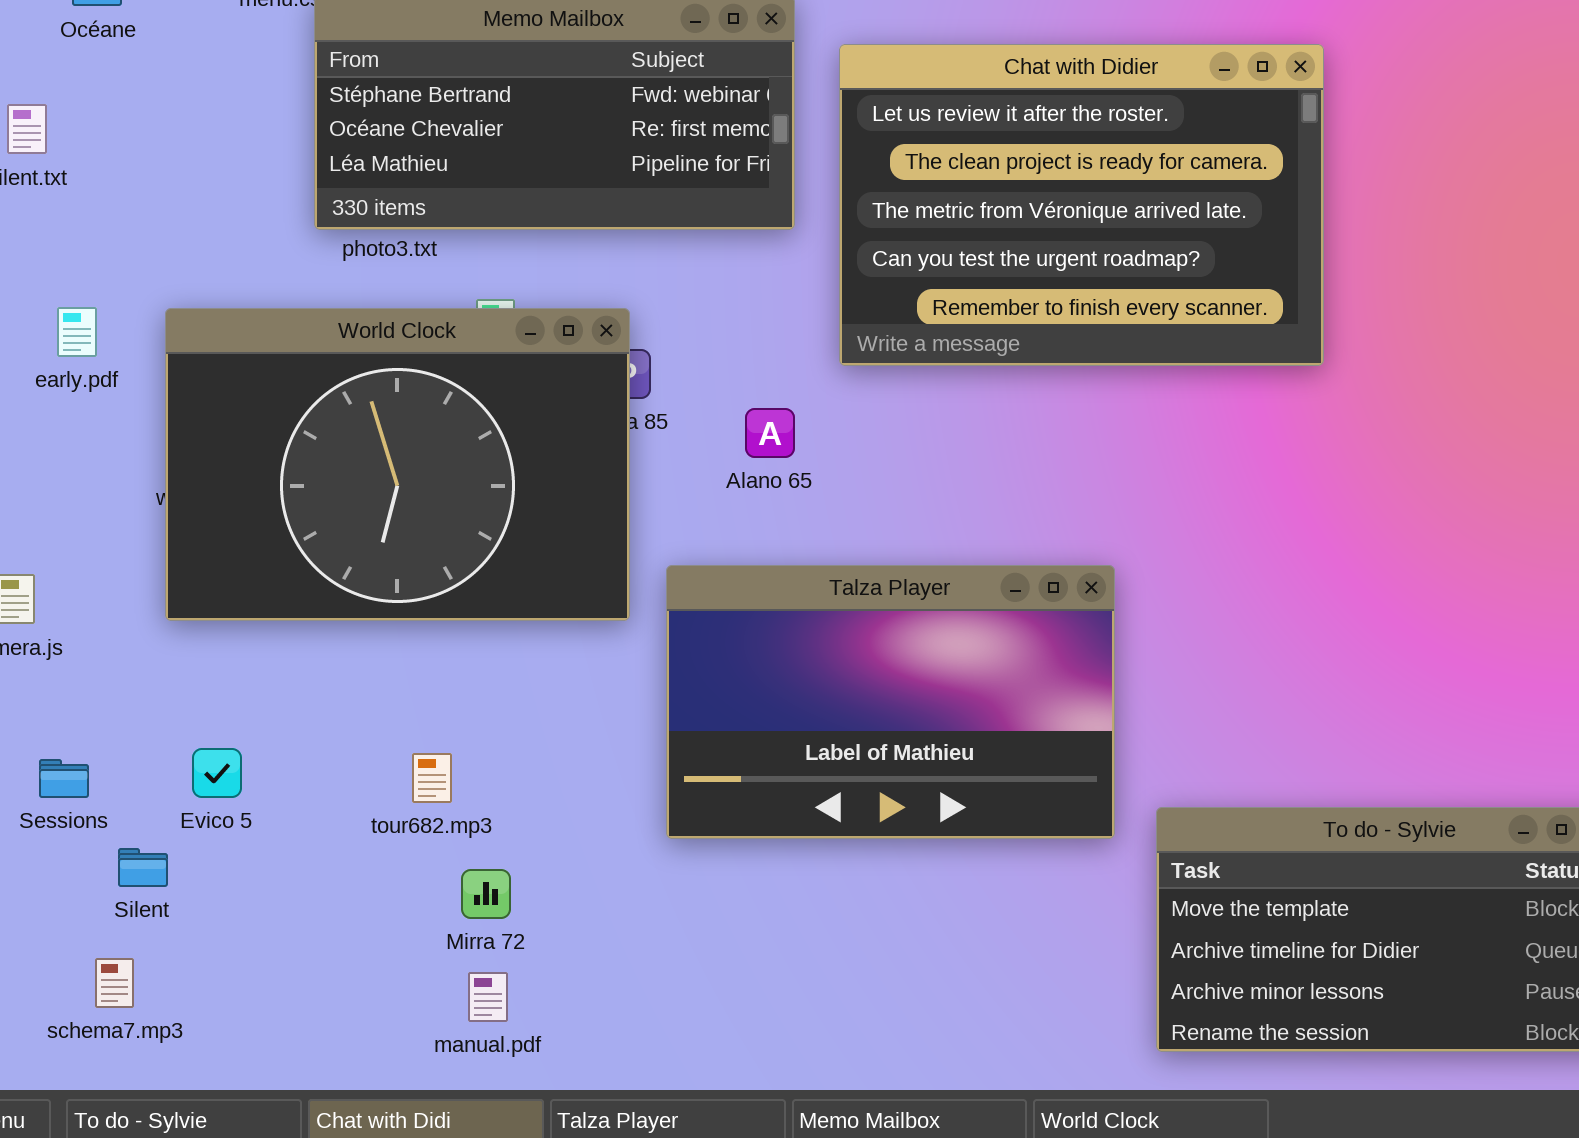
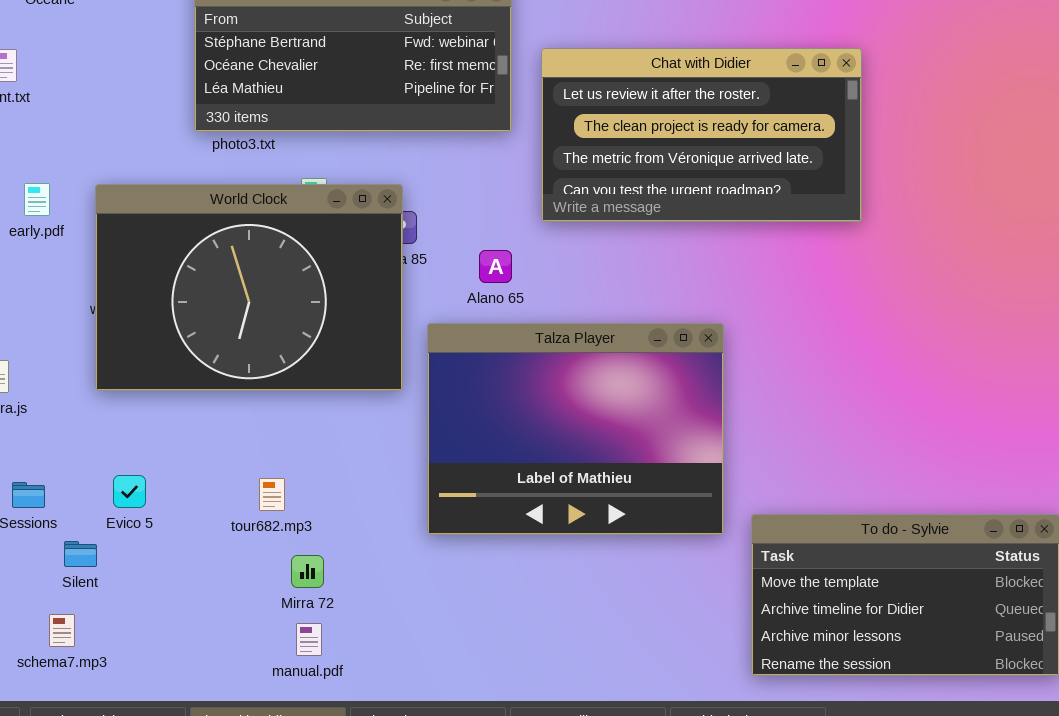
Chat with Didier: [839,44,1324,366] -> [541,48,862,222], resized
Talza Player: [666,565,1115,839] -> [427,323,724,535], resized

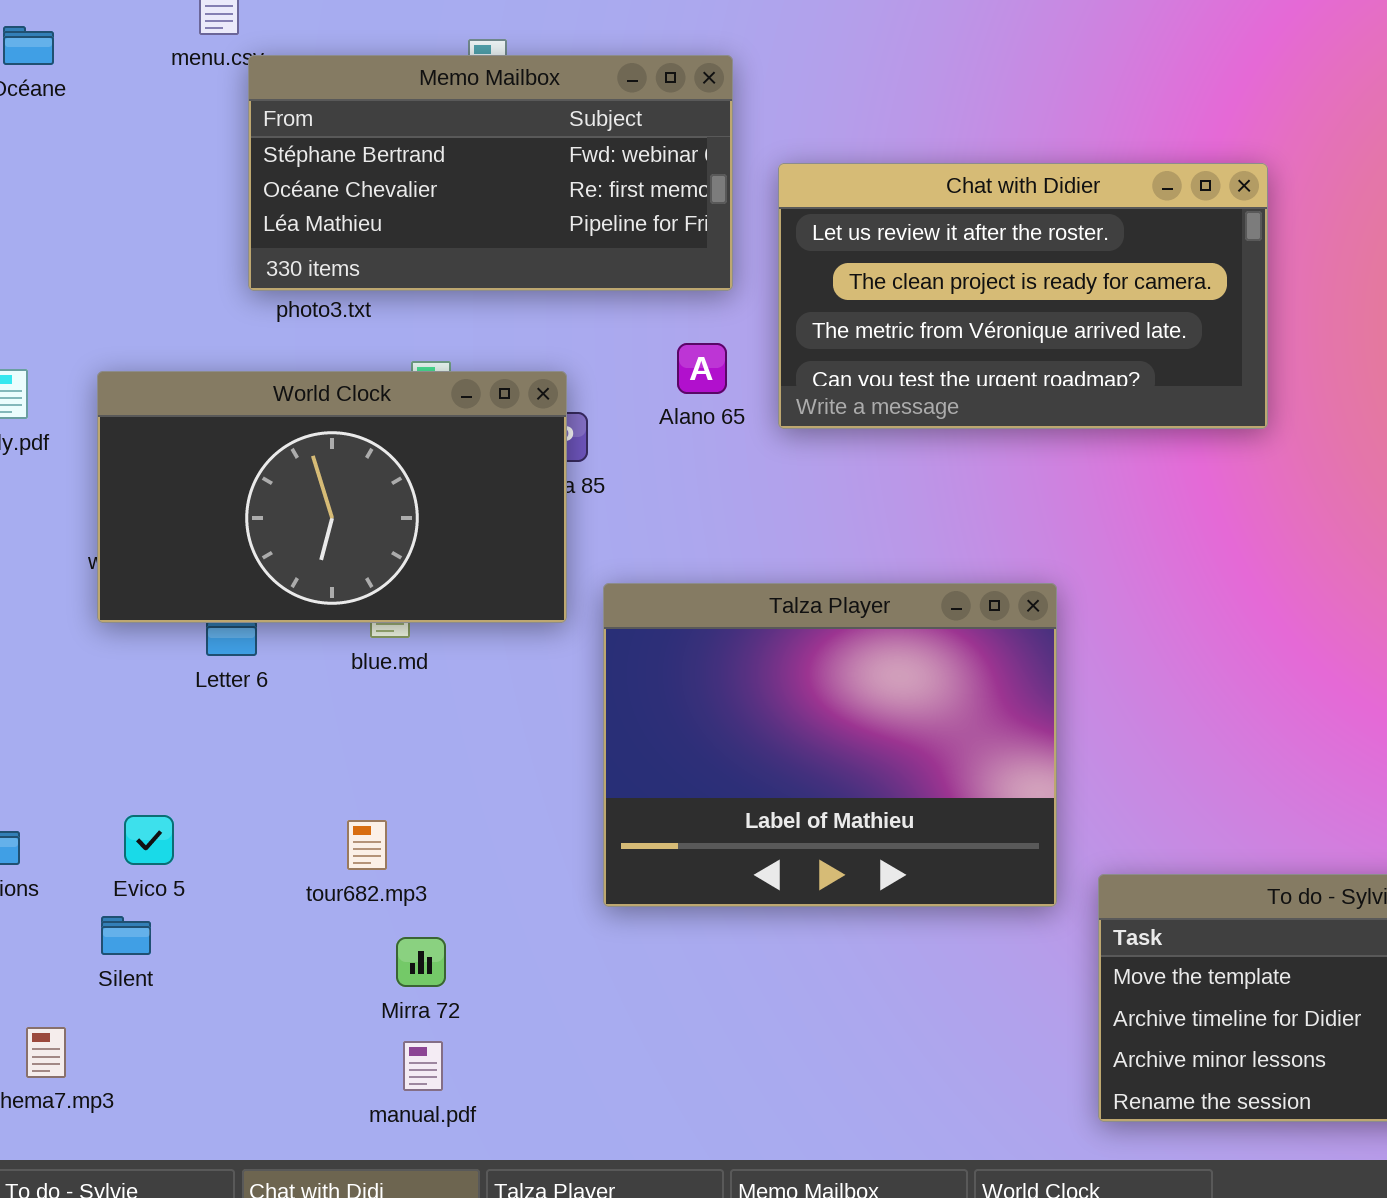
World Clock: [95,184,403,391] -> [97,371,567,623], resized
Alano 65: [479,250,512,283] -> [677,343,727,394], moved
Silent: [64,541,97,567] -> [101,916,151,955], moved

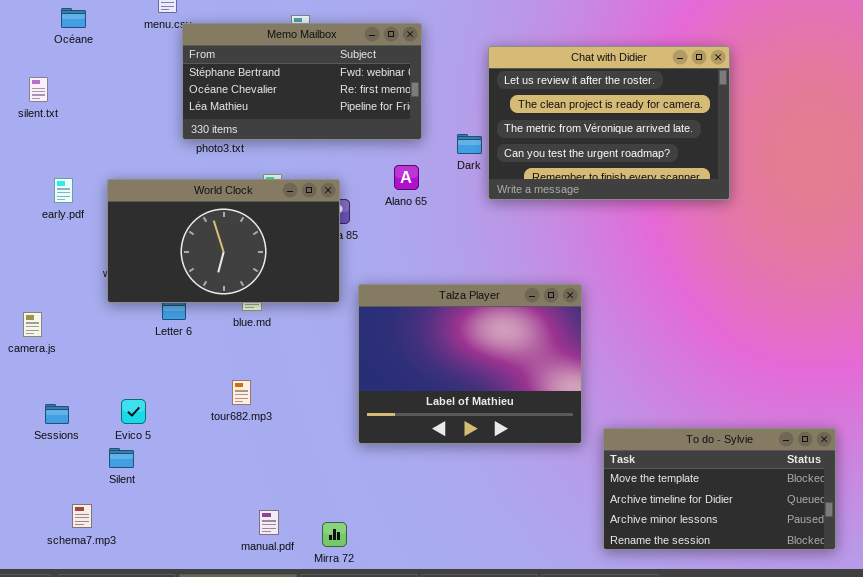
Chat with Didier: [778,163,1268,429] -> [488,46,730,200], moved, resized
tour682.mp3: [347,820,387,870] -> [232,380,251,405], moved
Mirra 72: [396,937,446,987] -> [322,522,347,547], moved

